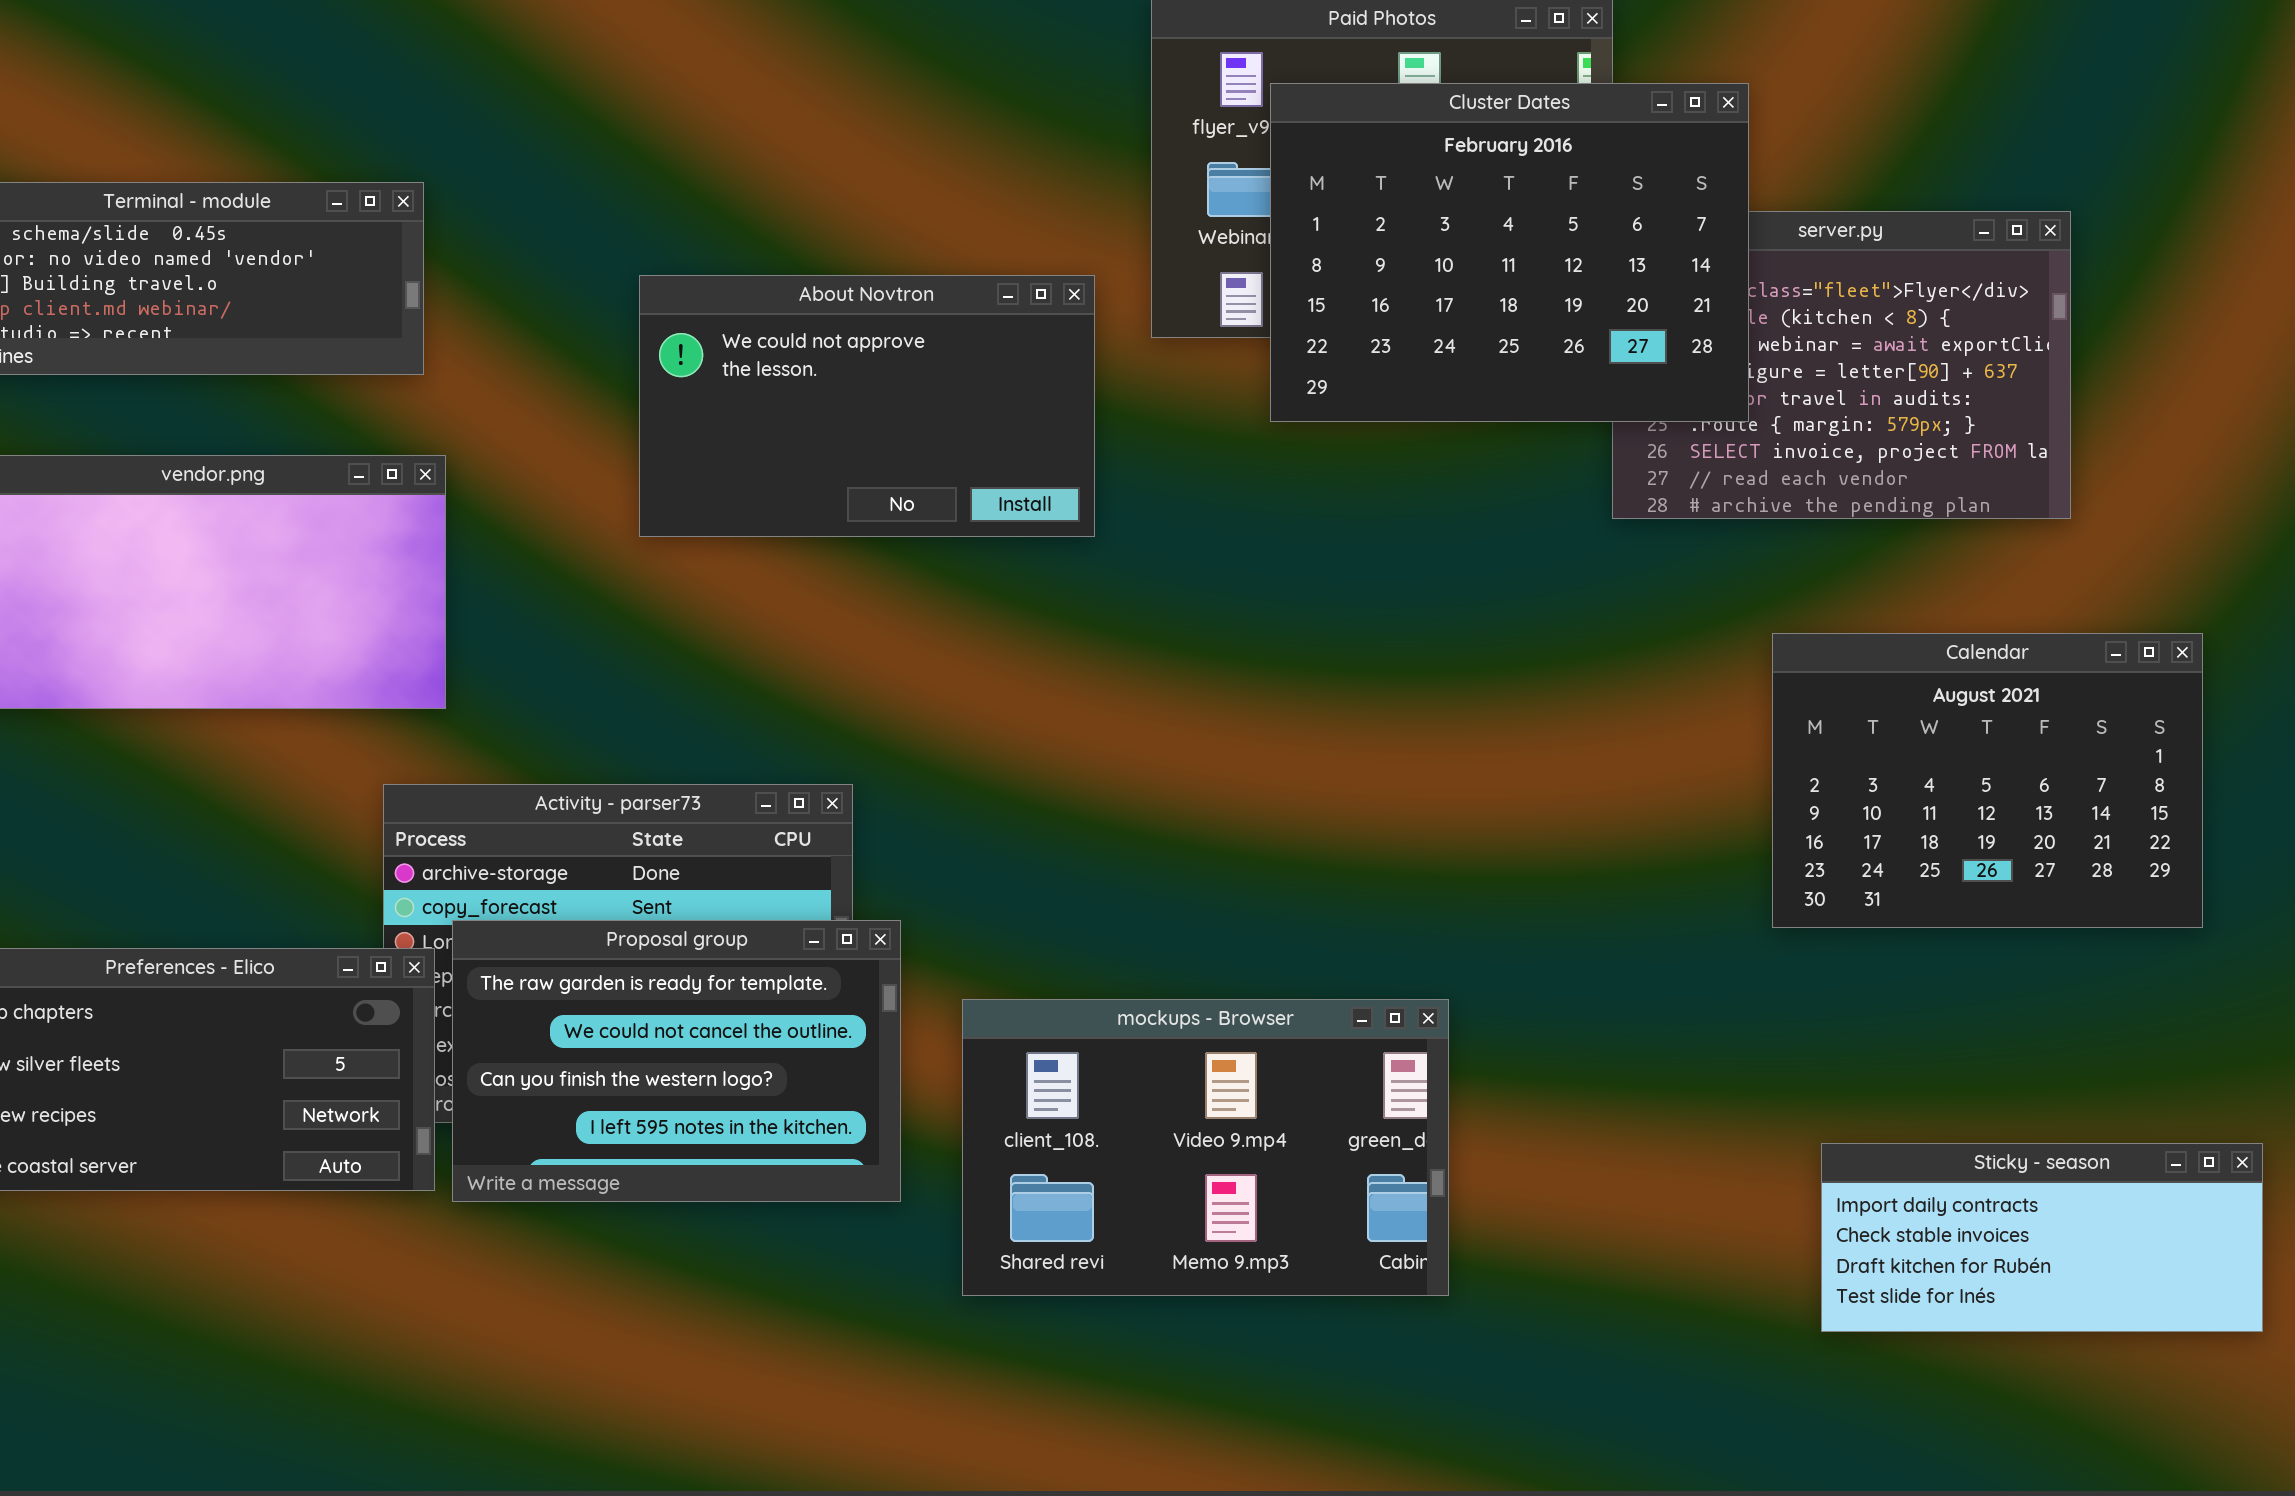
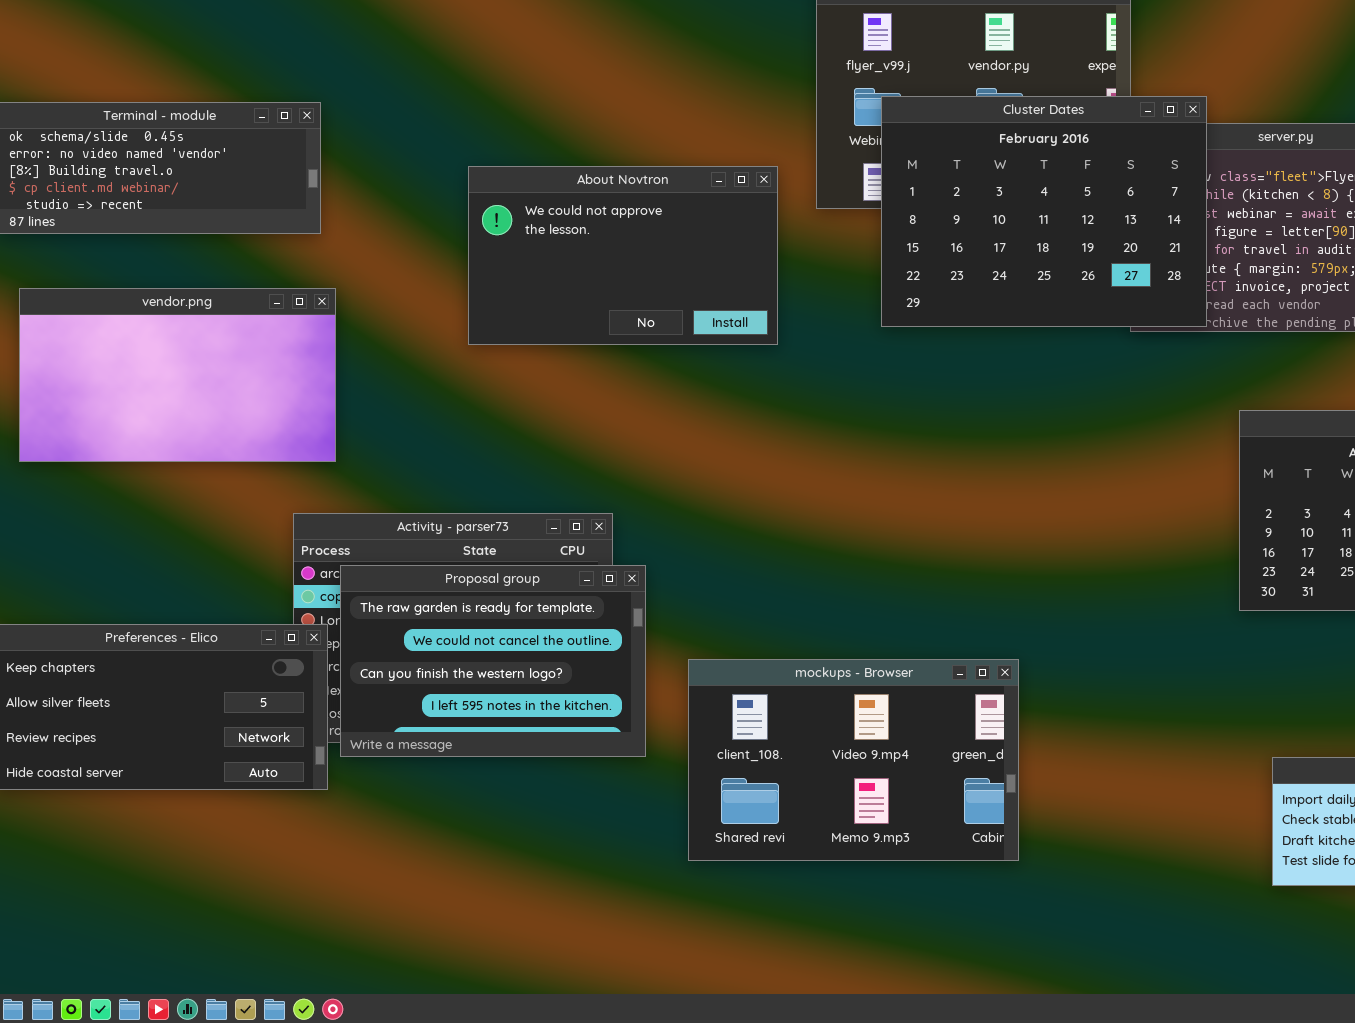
Cluster Dates: [1270,83,1749,422] -> [881,96,1207,327], moved
Proposal group: [452,920,901,1202] -> [340,565,646,757], moved

